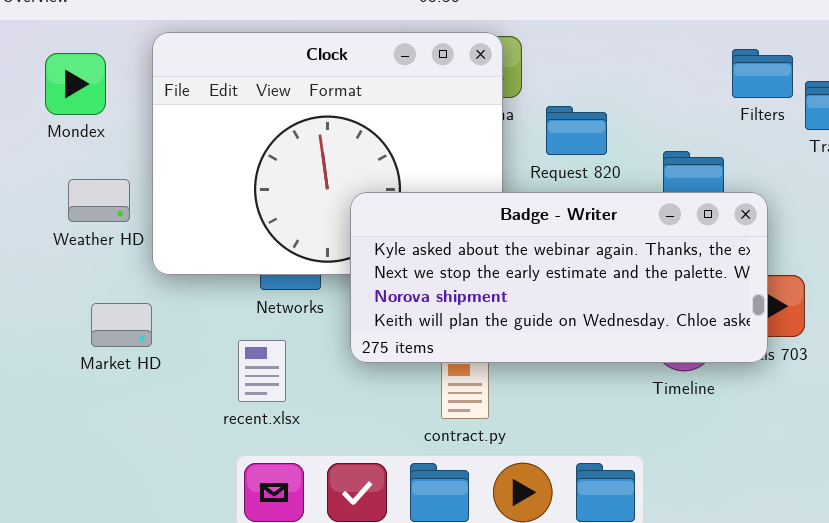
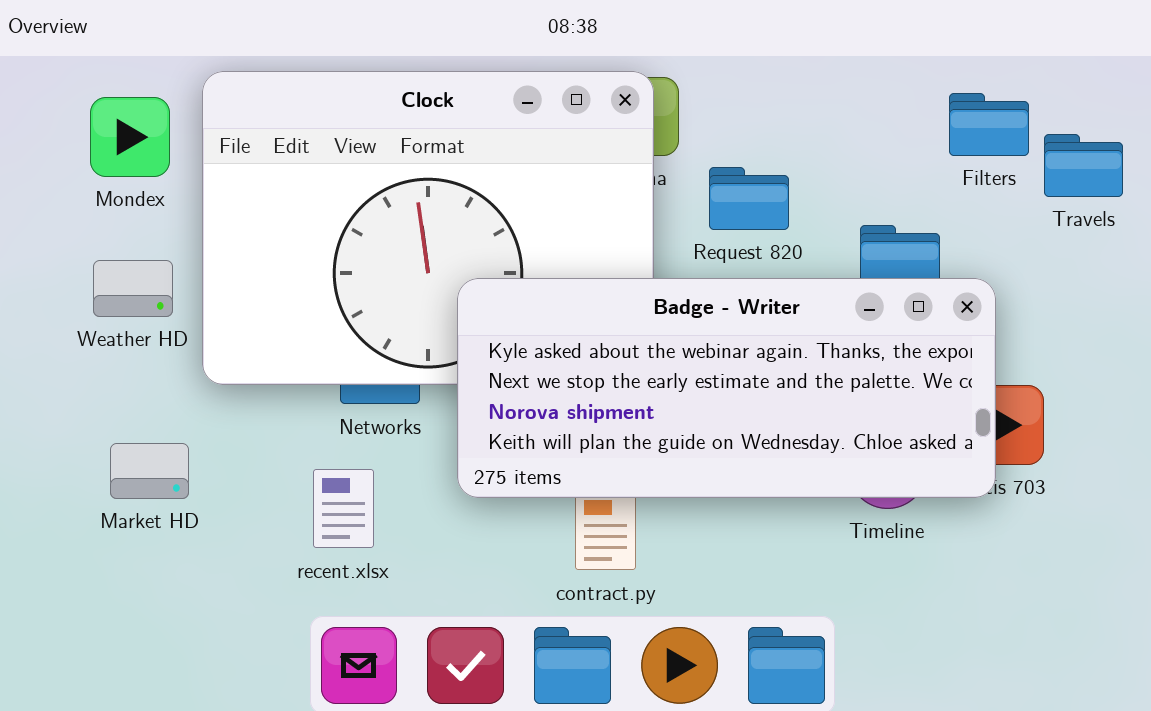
Mondex: [45,53,106,115] -> [90,97,170,177], moved
Market HD: [91,303,152,347] -> [110,443,189,499], moved

